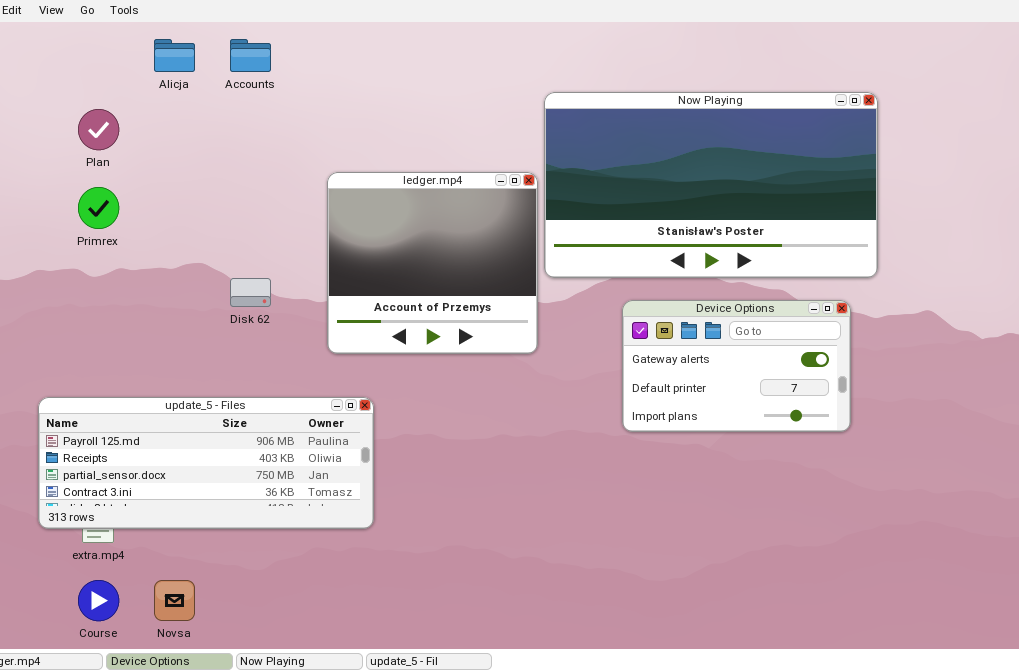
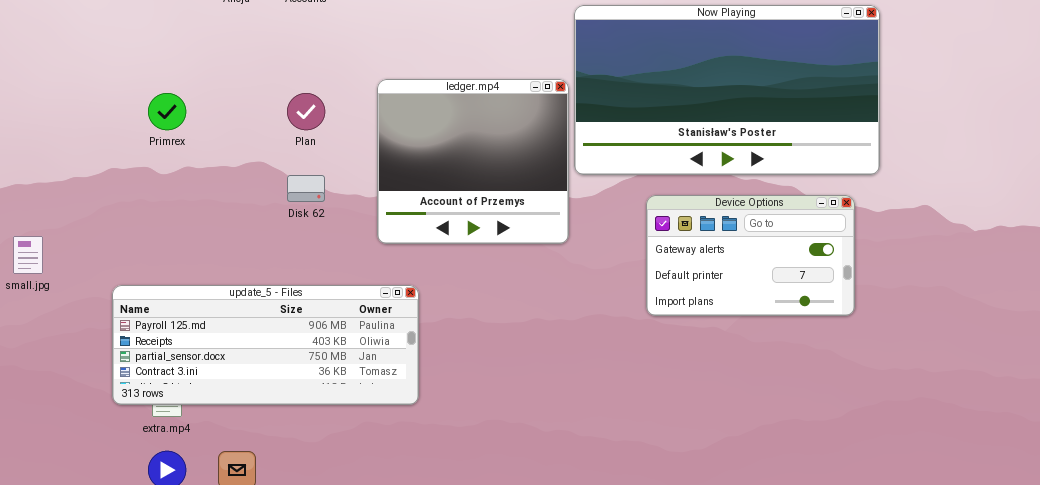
Plan: [78,109,119,150] -> [287,93,325,130], moved

